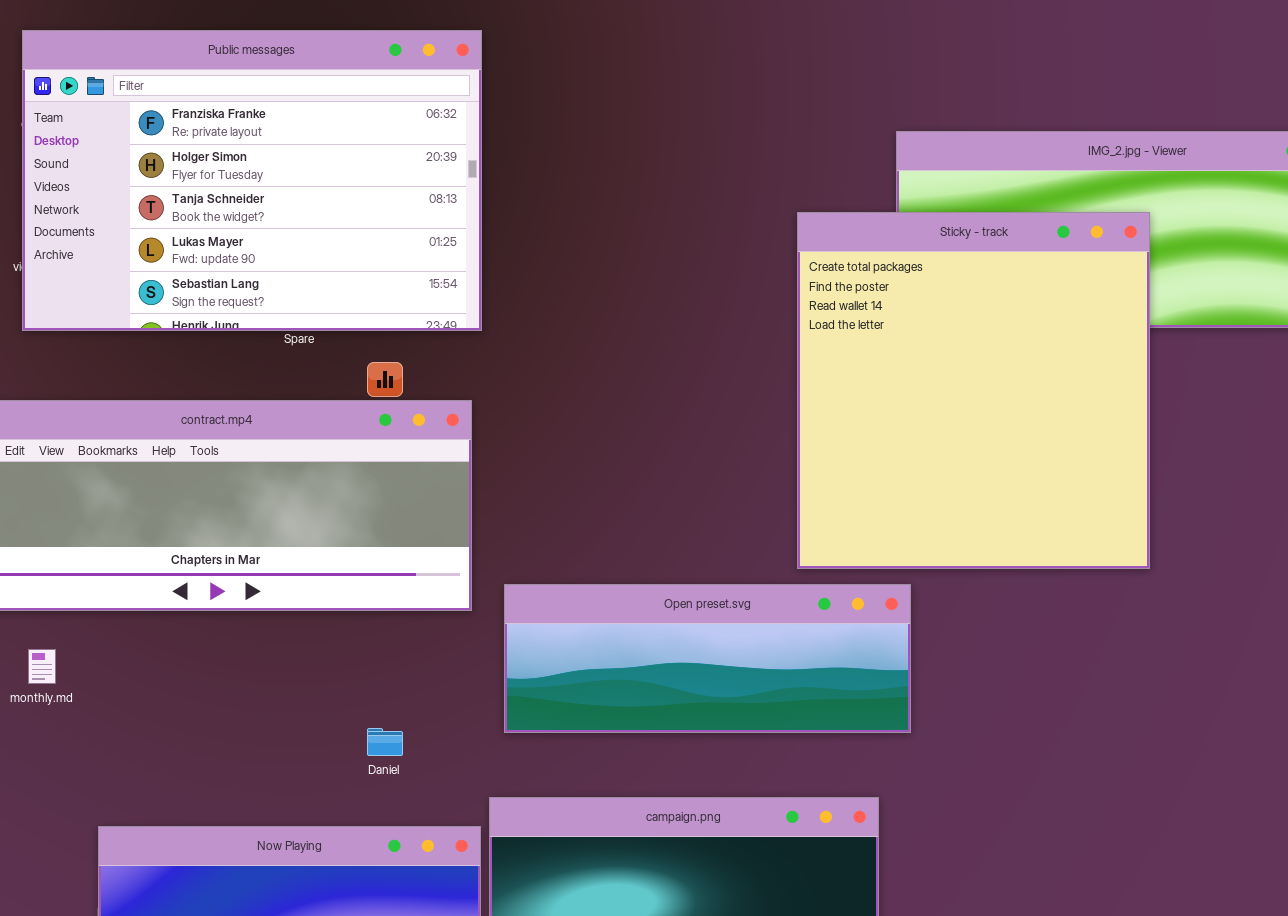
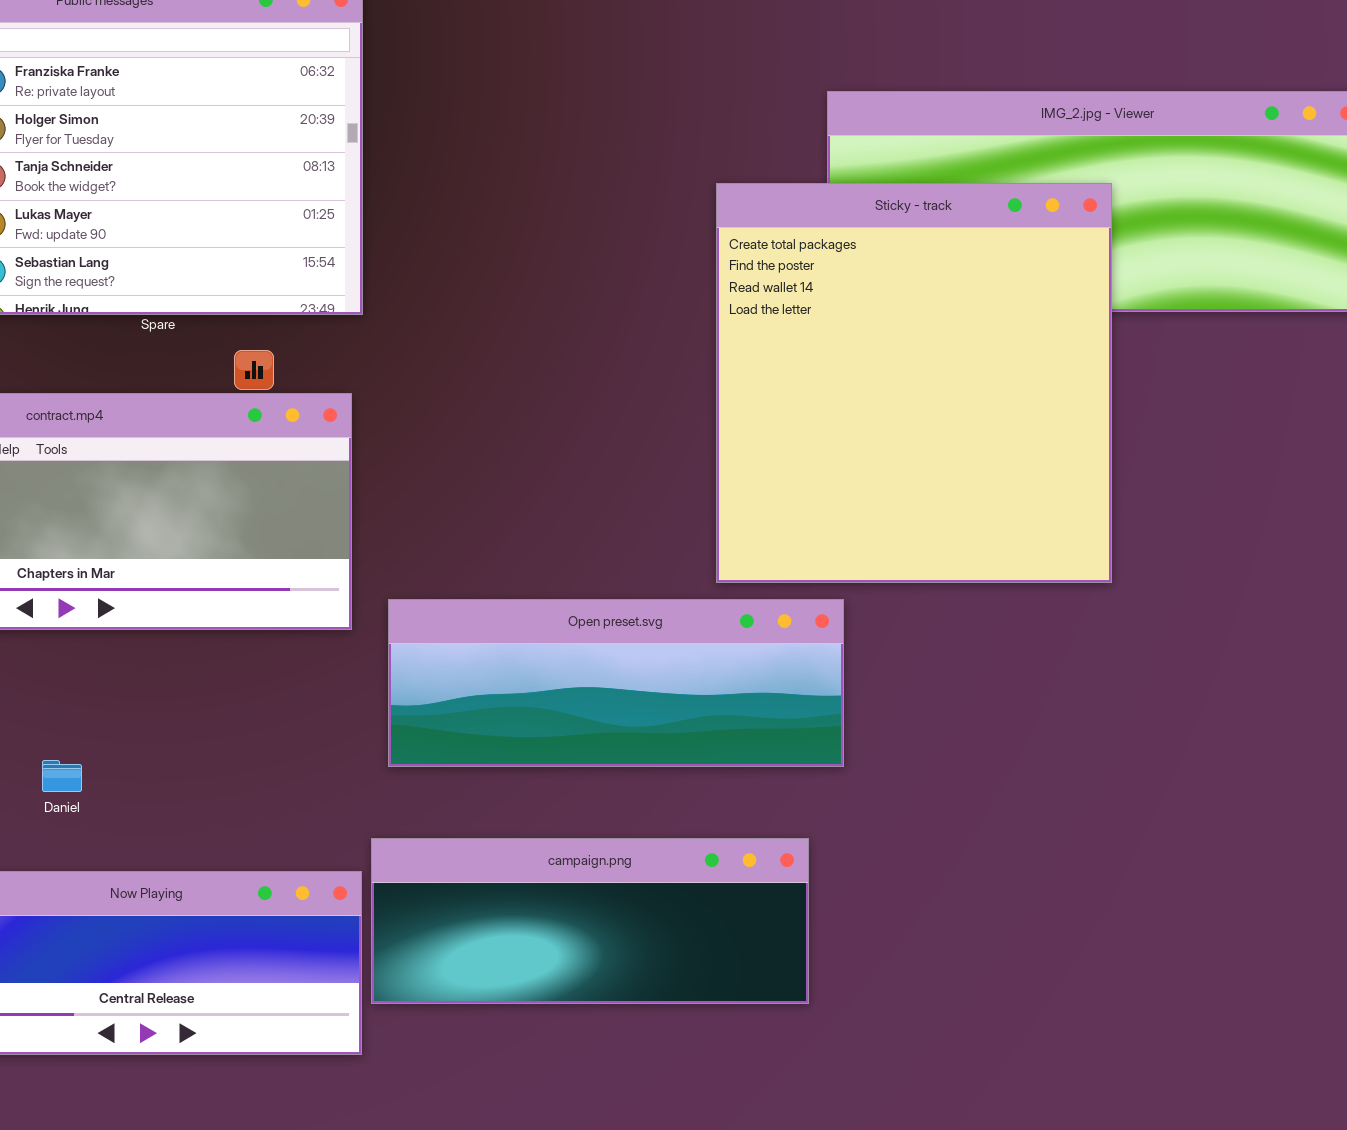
Daniel: [367,728,403,756] -> [42,760,82,792], moved

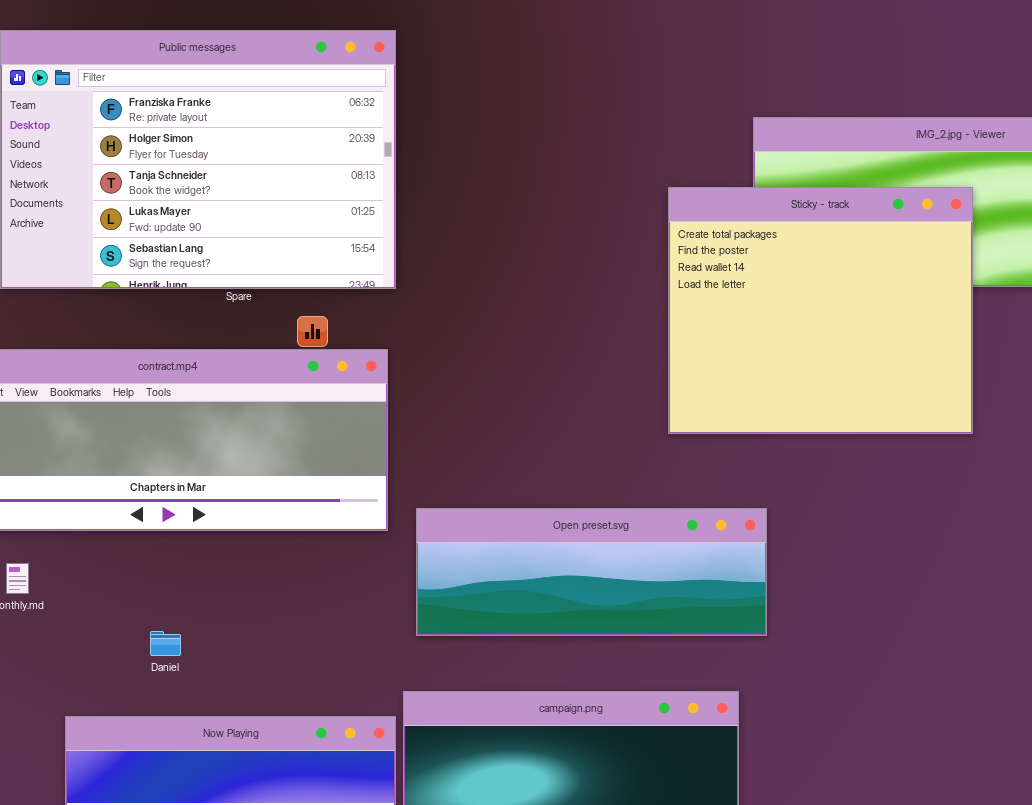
Sticky - track: [716,183,1112,583] -> [668,187,973,434], resized

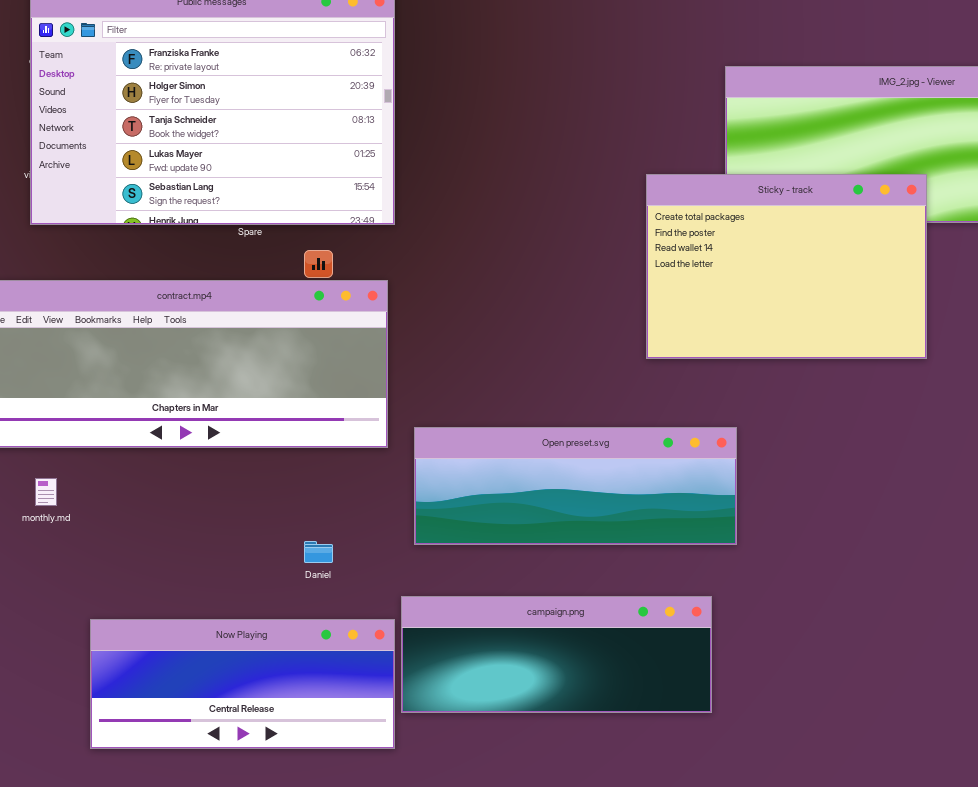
Sticky - track: [668,187,973,434] -> [646,174,927,359], resized
Daniel: [150,631,181,656] -> [304,541,333,563], moved

